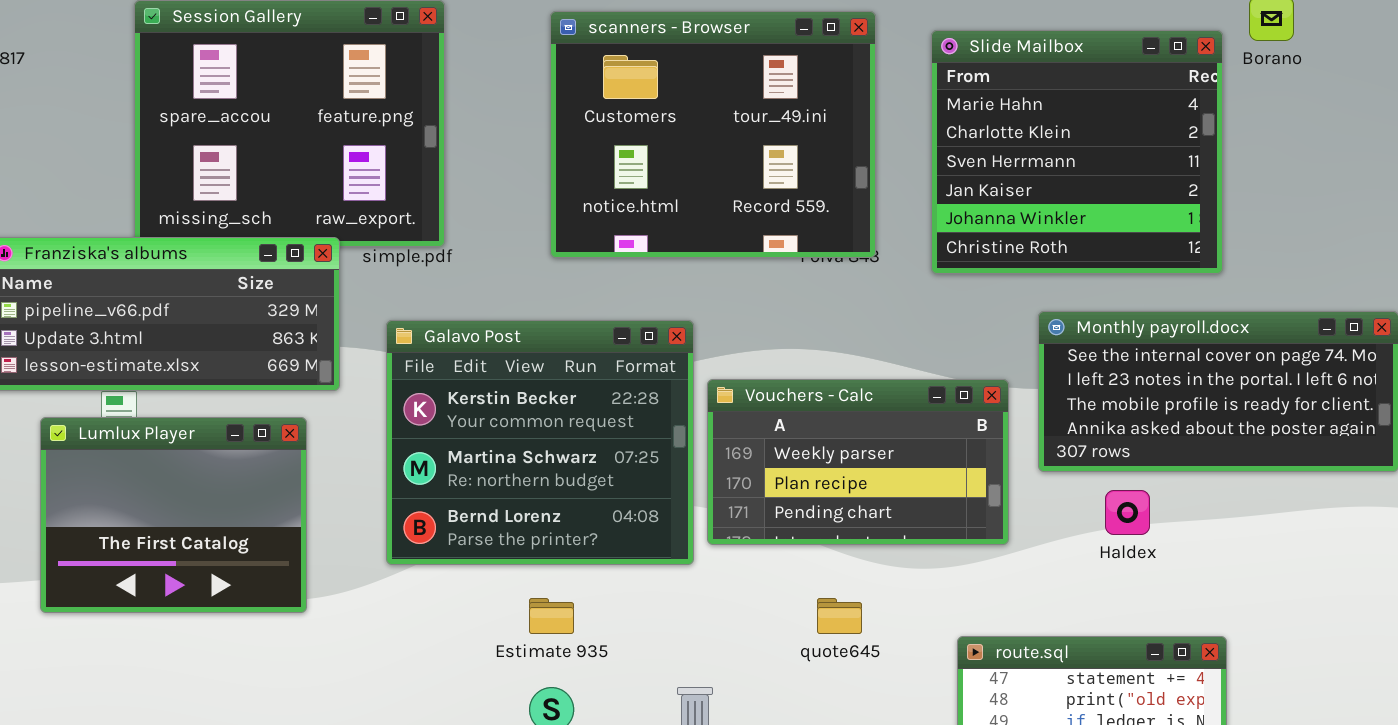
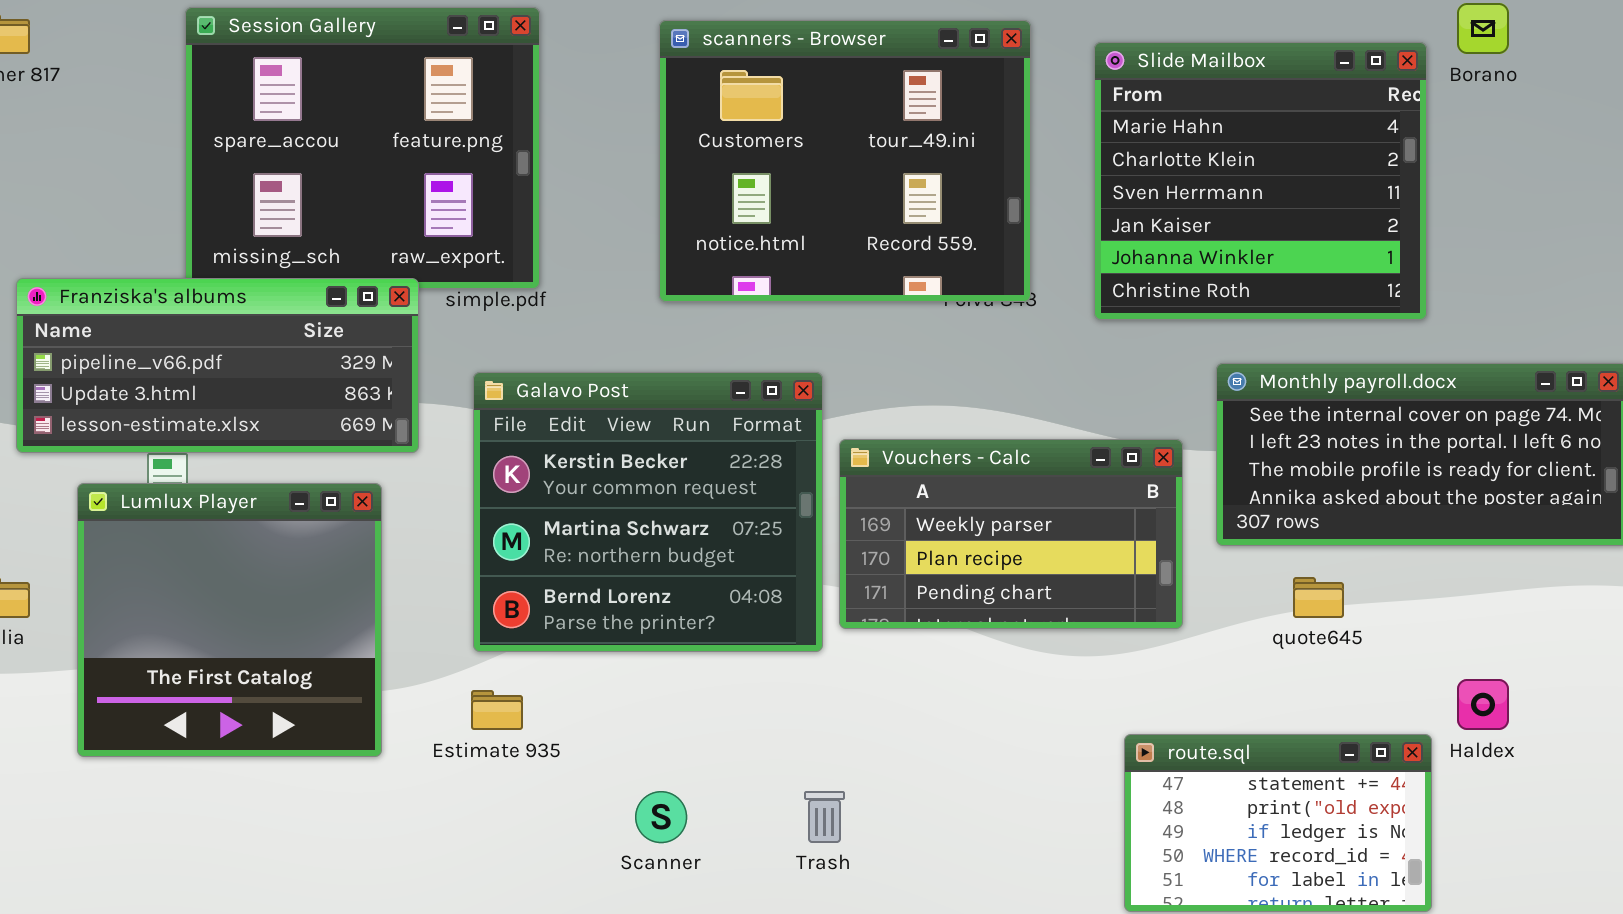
Lumlux Player: [40,417,307,613] -> [77,483,382,757], resized
Haldex: [1105,490,1150,535] -> [1457,679,1509,730], moved
Estimate 935: [529,598,574,634] -> [471,690,523,730], moved
quote645: [817,598,862,634] -> [1293,577,1344,618], moved

